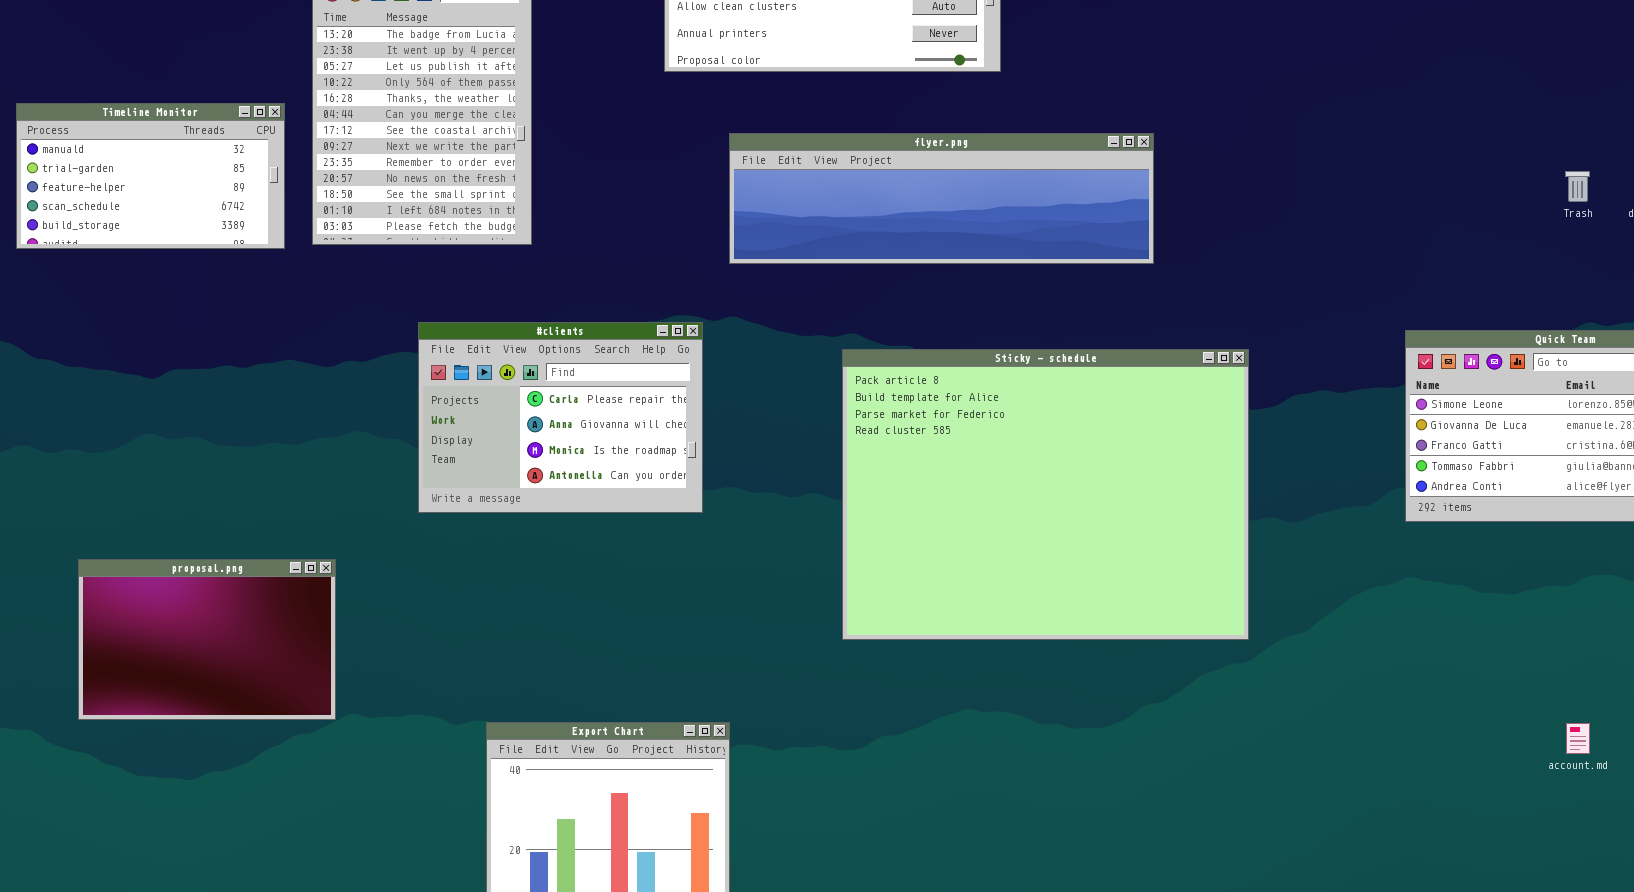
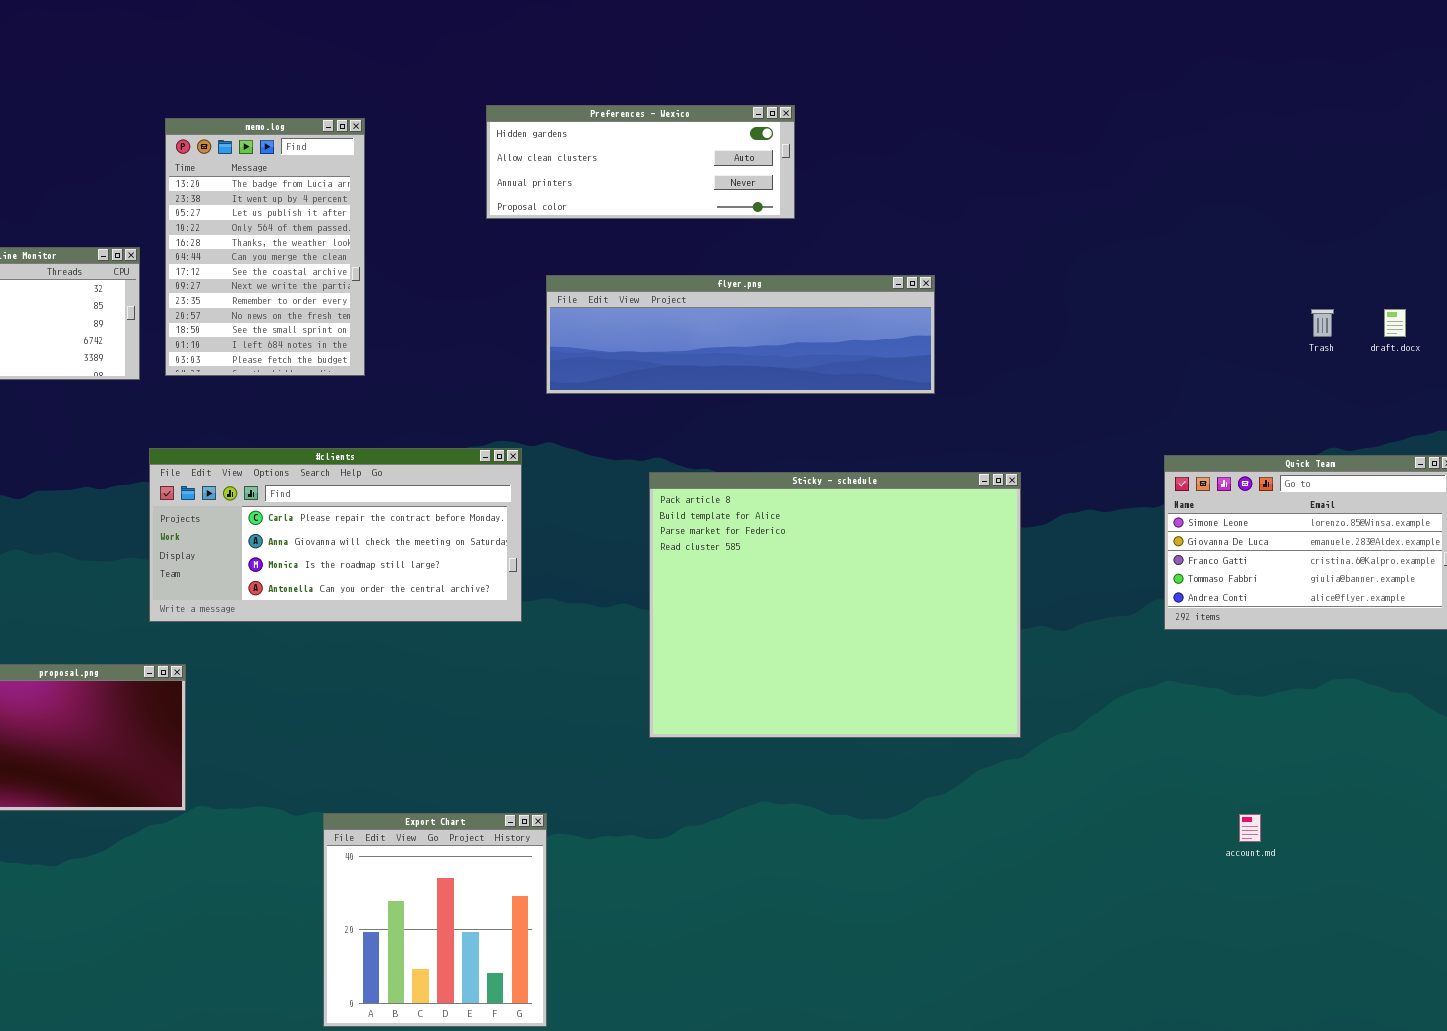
#clients: [418,322,703,513] -> [149,448,522,622], resized
account.md: [1566,723,1590,754] -> [1239,814,1261,842], moved

